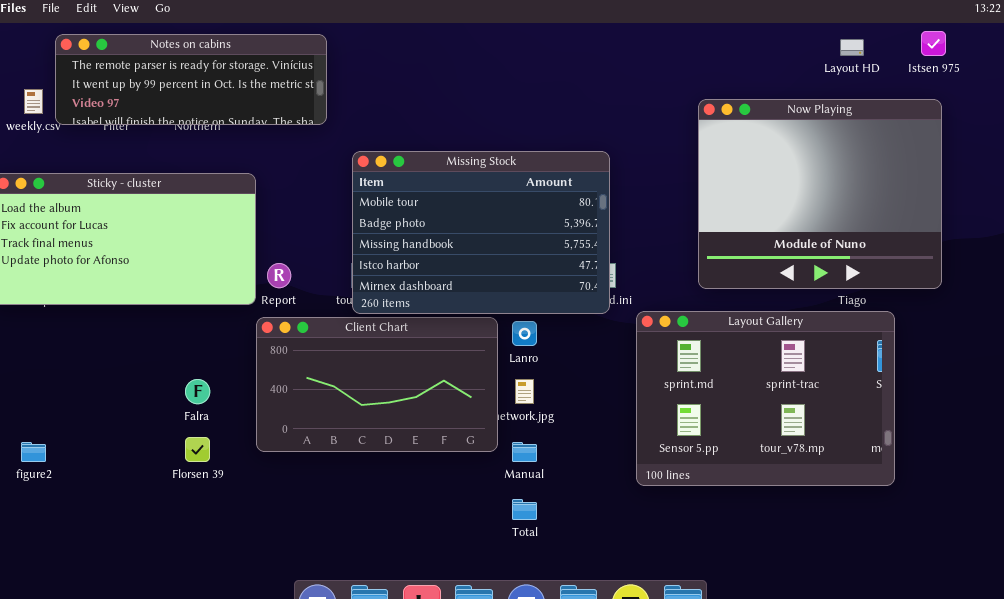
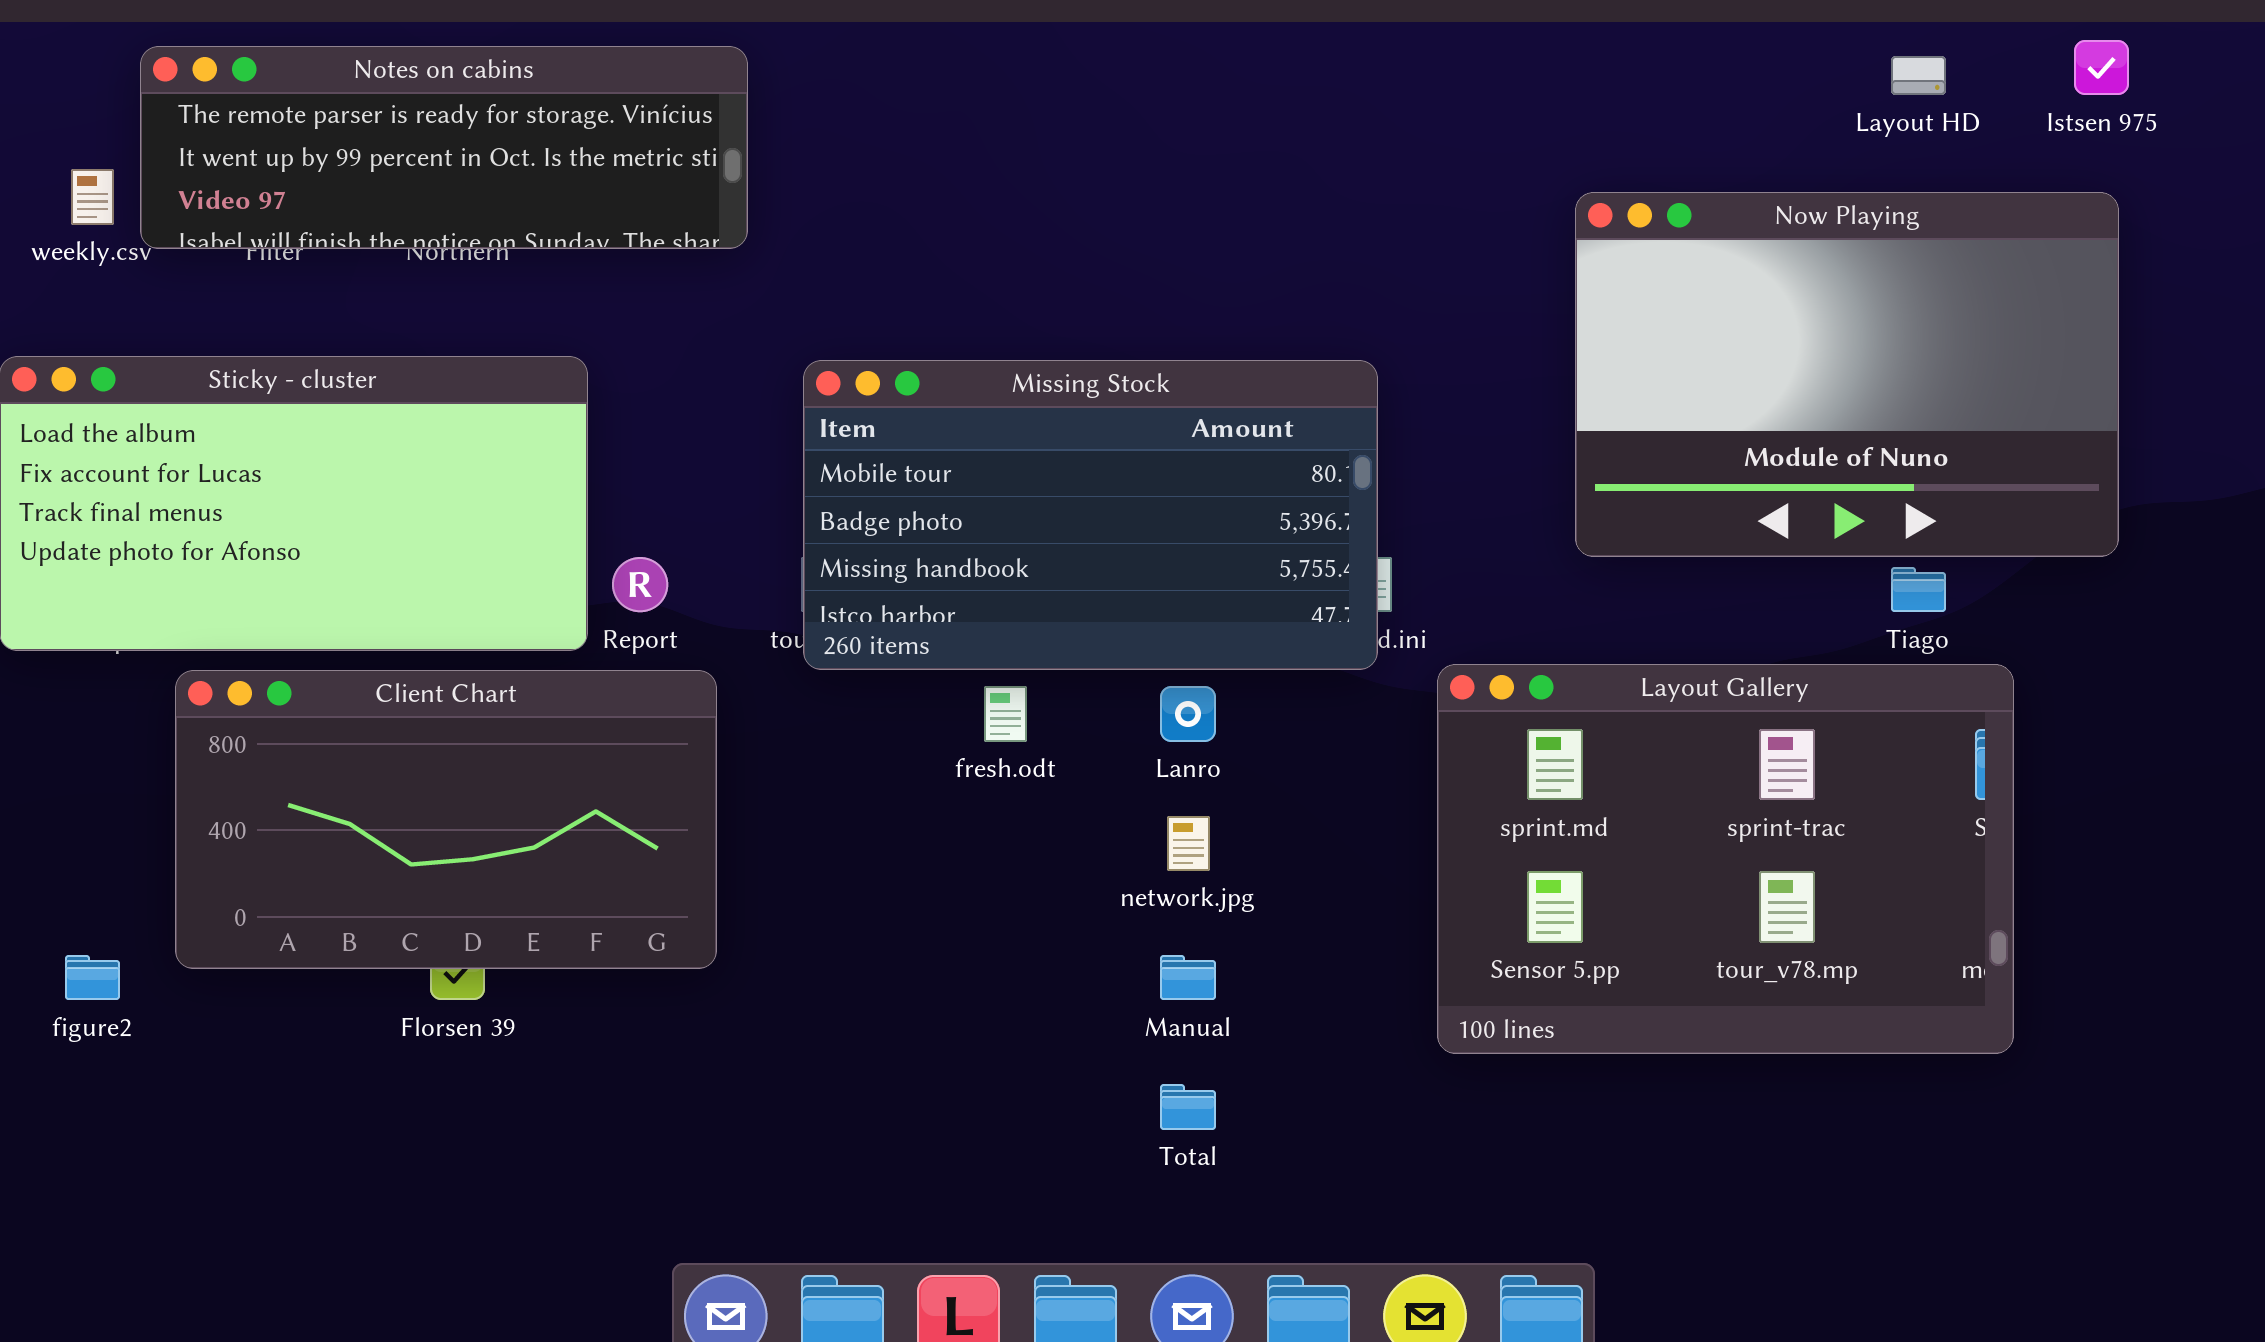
Now Playing: [698,99,942,289] -> [1575,192,2119,557], resized
Missing Stock: [352,151,610,314] -> [803,360,1378,670], resized
Client Chart: [256,317,498,452] -> [175,670,717,969], moved

